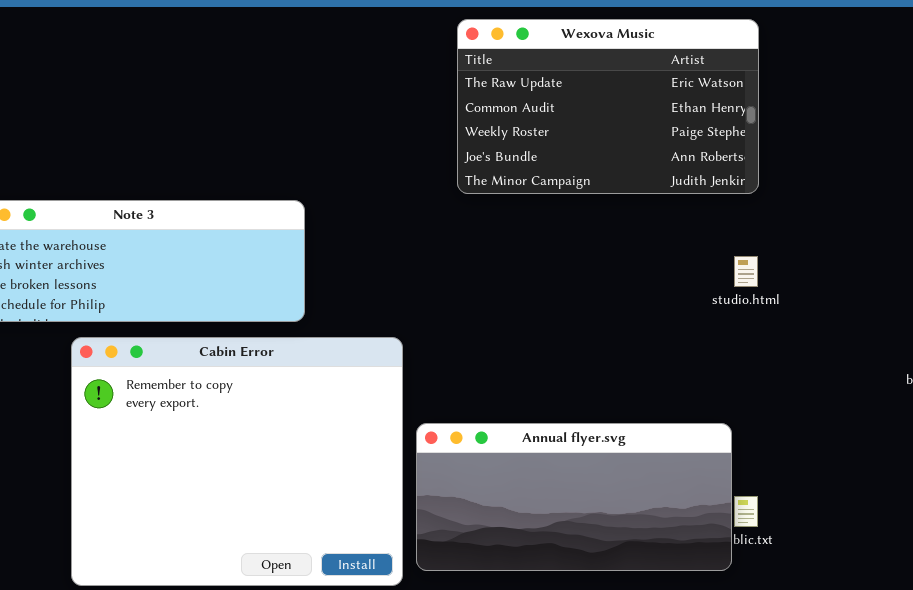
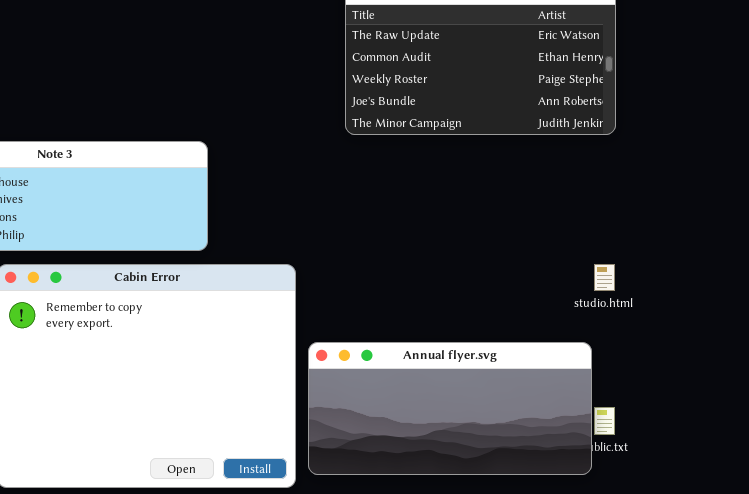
studio.html: [734,256,758,287] -> [594,264,615,291], moved

